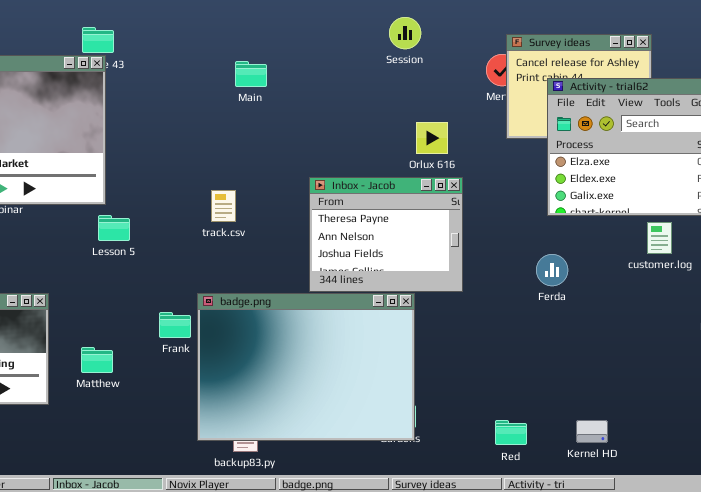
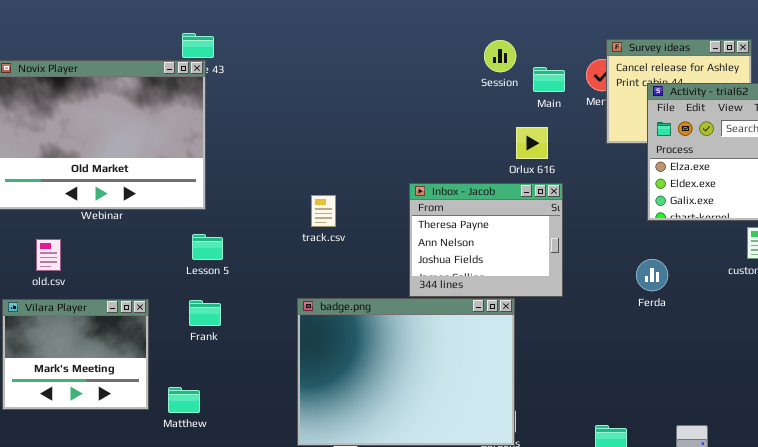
Session: [389,17,421,49] -> [484,40,516,72], moved
Main: [235,61,267,87] -> [533,67,565,92], moved
Lesson 5: [98,215,130,241] -> [192,234,223,260], moved
Frank: [159,312,191,338] -> [189,300,221,326], moved
Matthew: [81,347,113,373] -> [168,387,200,413], moved

